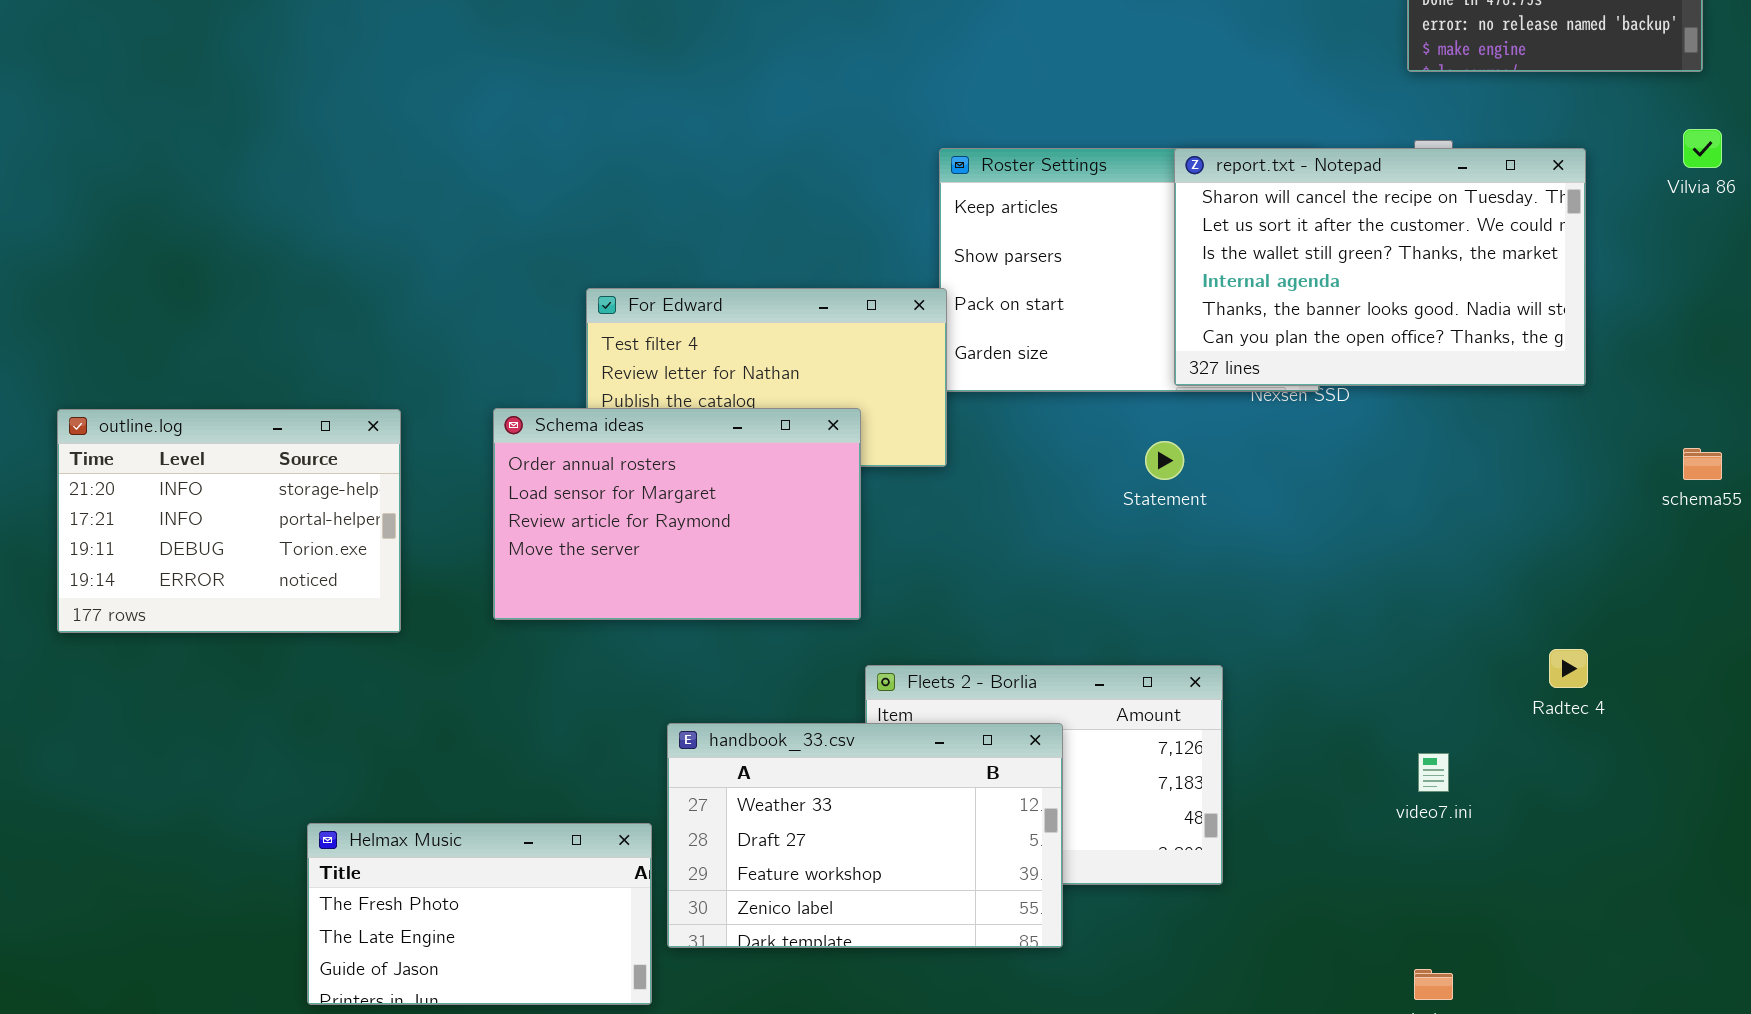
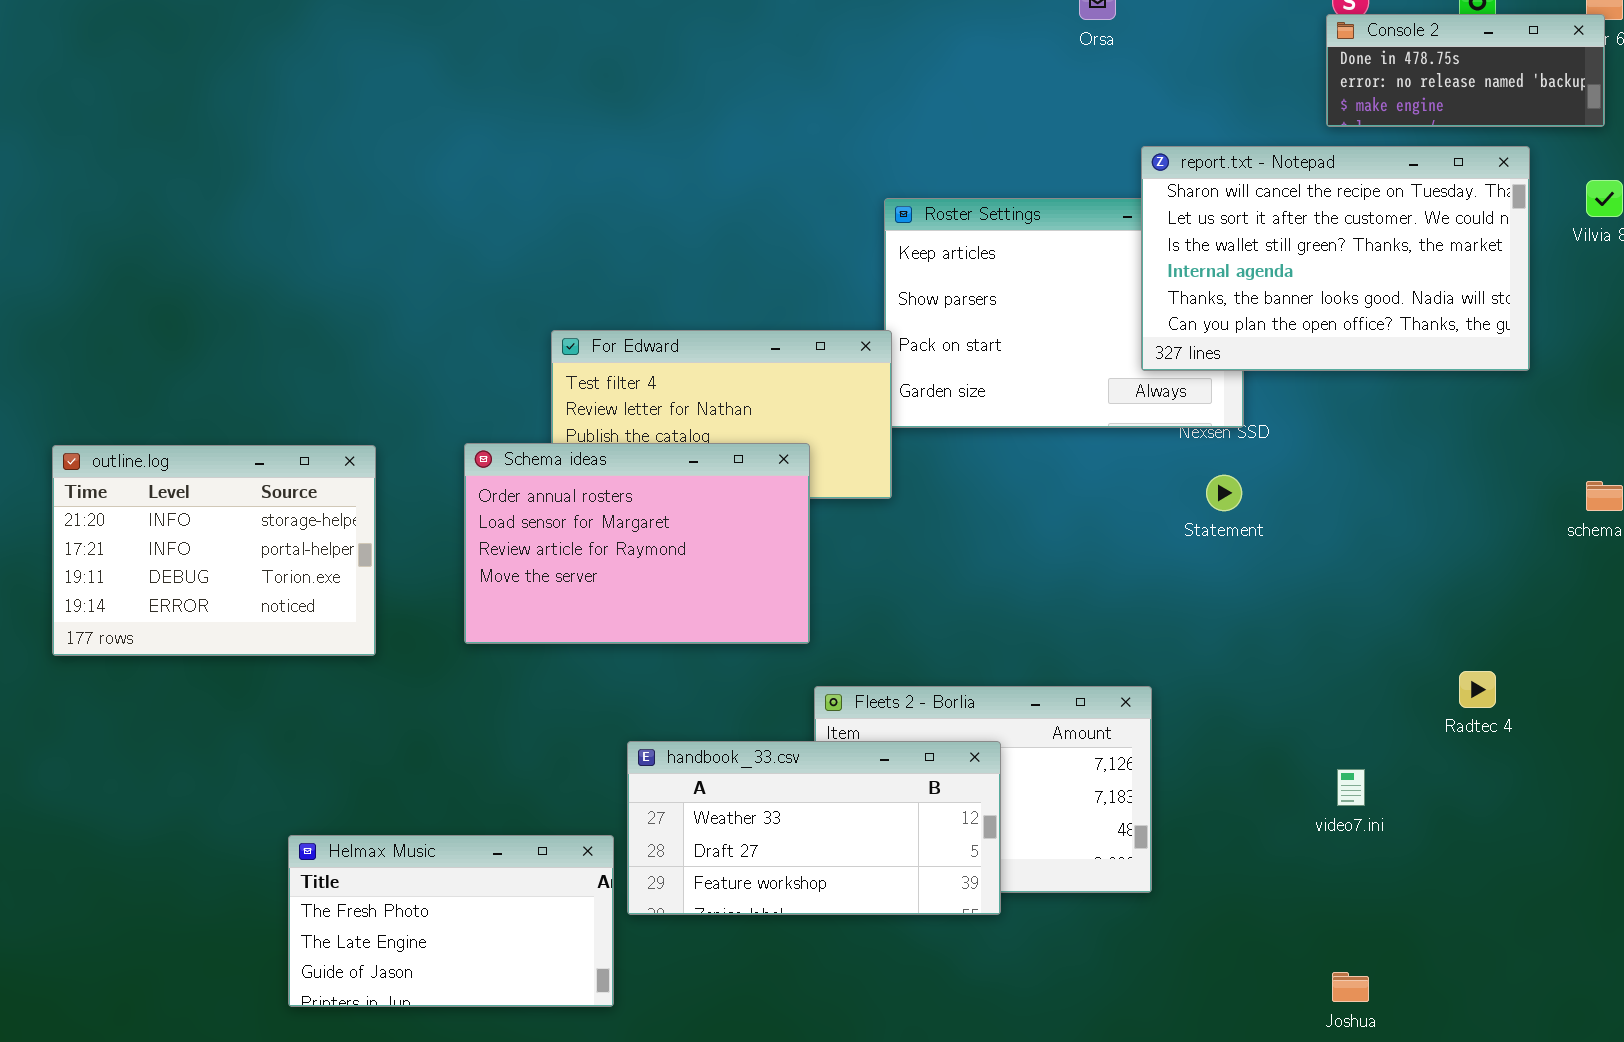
report.txt - Notepad: [1174,148,1586,386] -> [1141,146,1530,371], moved
Statement: [1145,441,1184,480] -> [1206,475,1242,511], moved
handbook_33.csv: [667,723,1063,948] -> [627,741,1001,915], resized

